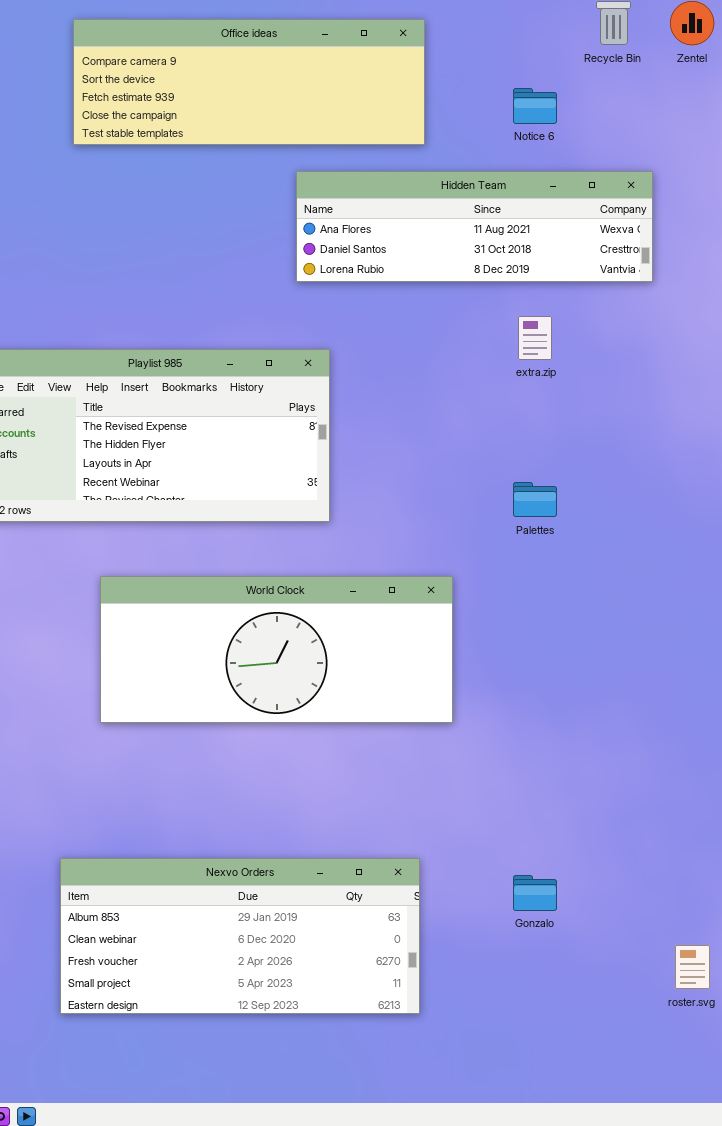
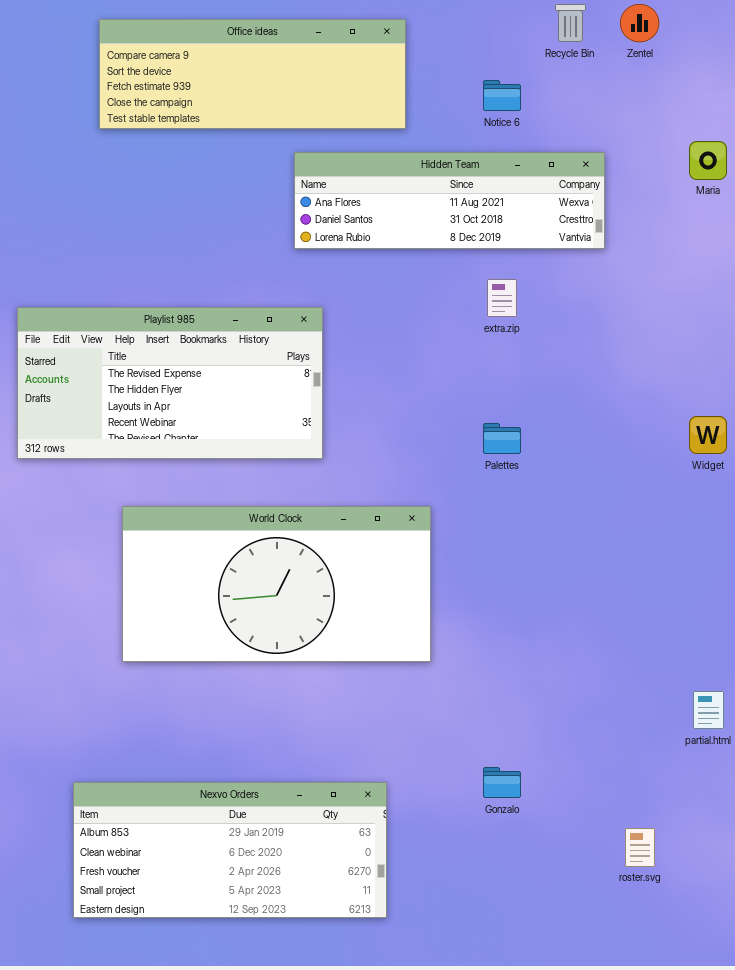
World Clock: [100,576,453,723] -> [122,506,431,662], resized
Nexvo Orders: [60,858,420,1014] -> [73,782,387,918], moved

